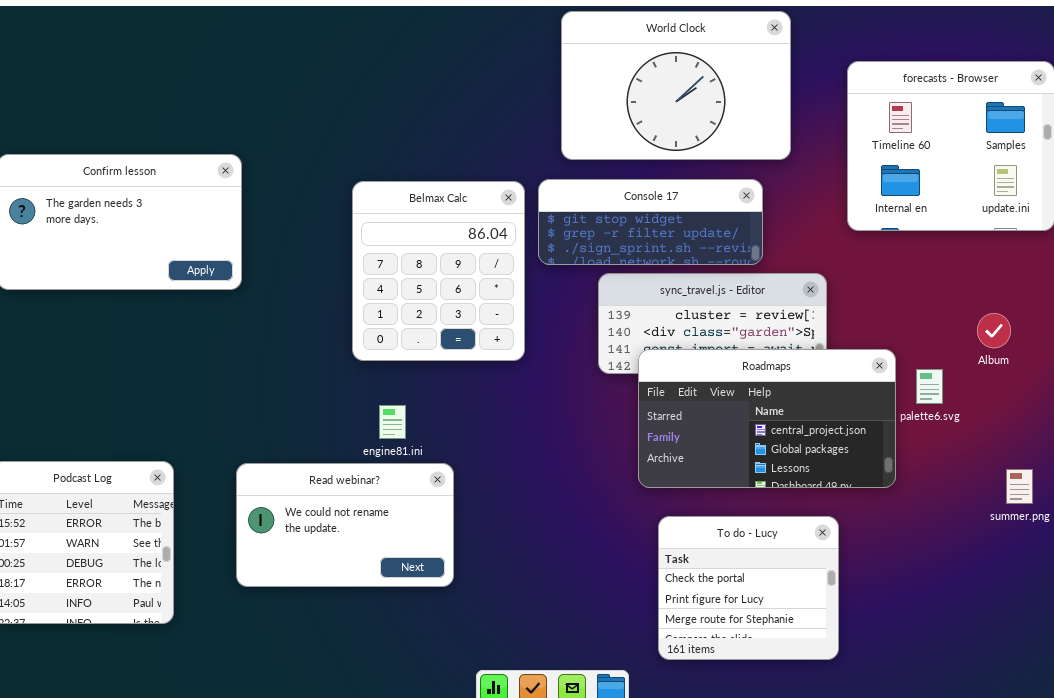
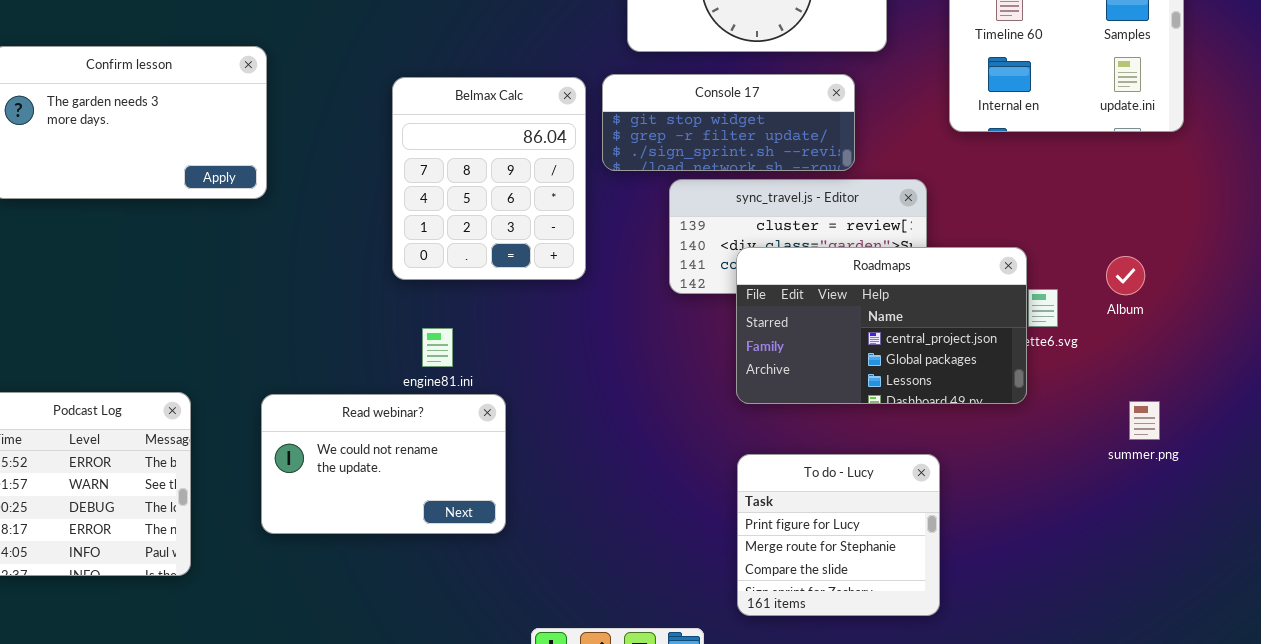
Album: [977,313,1011,348] -> [1106,256,1145,295], moved
Roadmaps: [638,349,896,488] -> [736,247,1027,404], moved
To do - Lucy: [658,516,839,660] -> [737,454,940,616], scrolled down 1 row

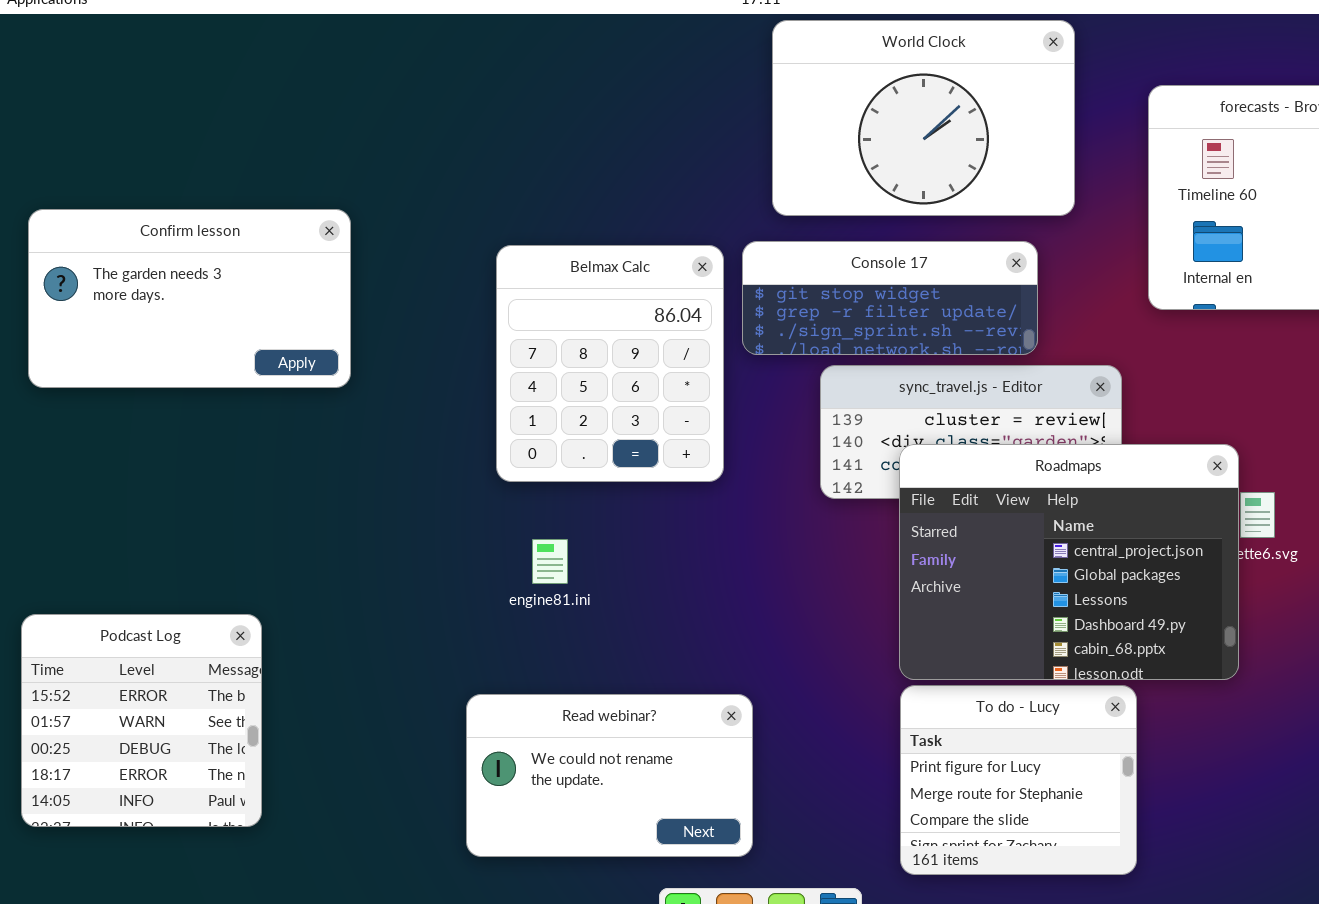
Roadmaps: [736,247,1027,404] -> [899,444,1239,680], resized
Read webinar?: [261,394,506,534] -> [466,694,753,857], moved

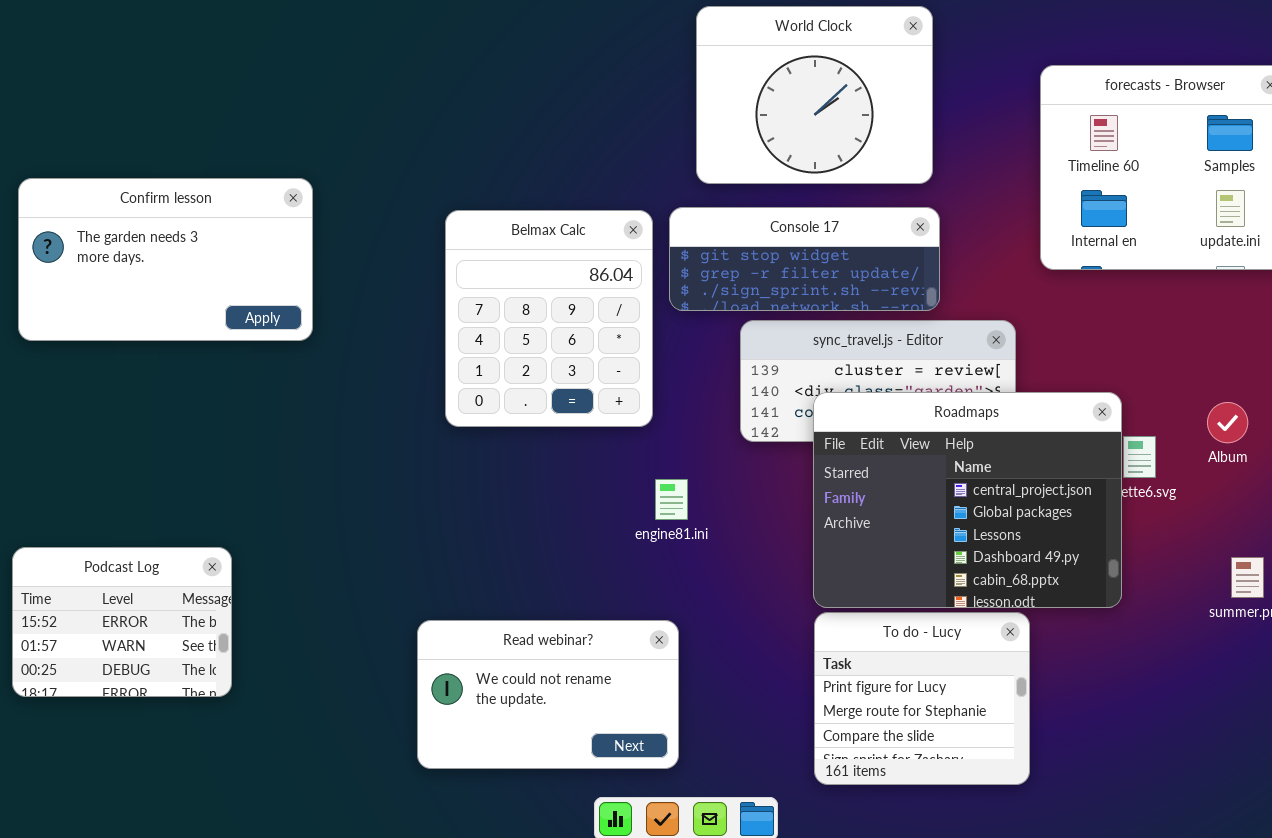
World Clock: [772,20,1075,216] -> [696,6,933,184], resized
engine81.ini: [532,539,568,584] -> [655,479,688,520], moved
Podcast Log: [21,614,262,827] -> [12,547,232,697], resized

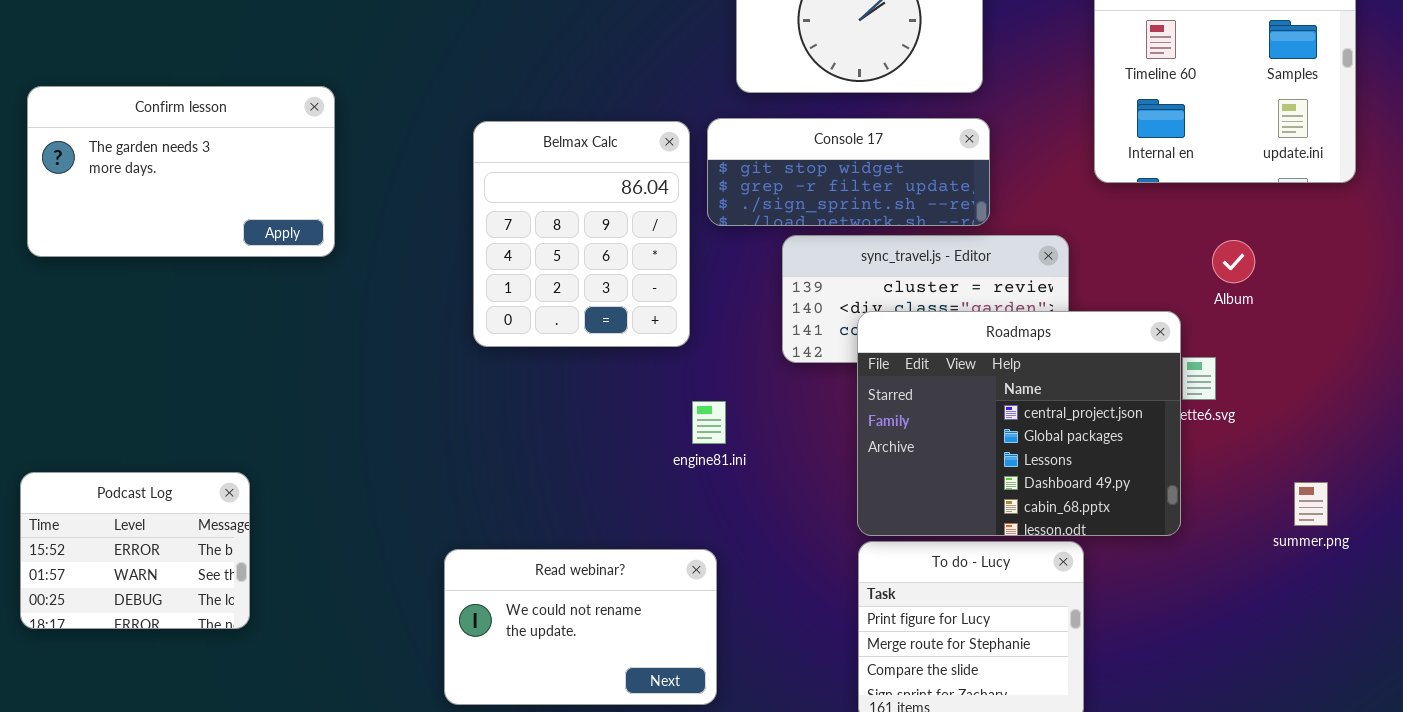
Album: [1207,402,1248,443] -> [1212,240,1255,283], moved

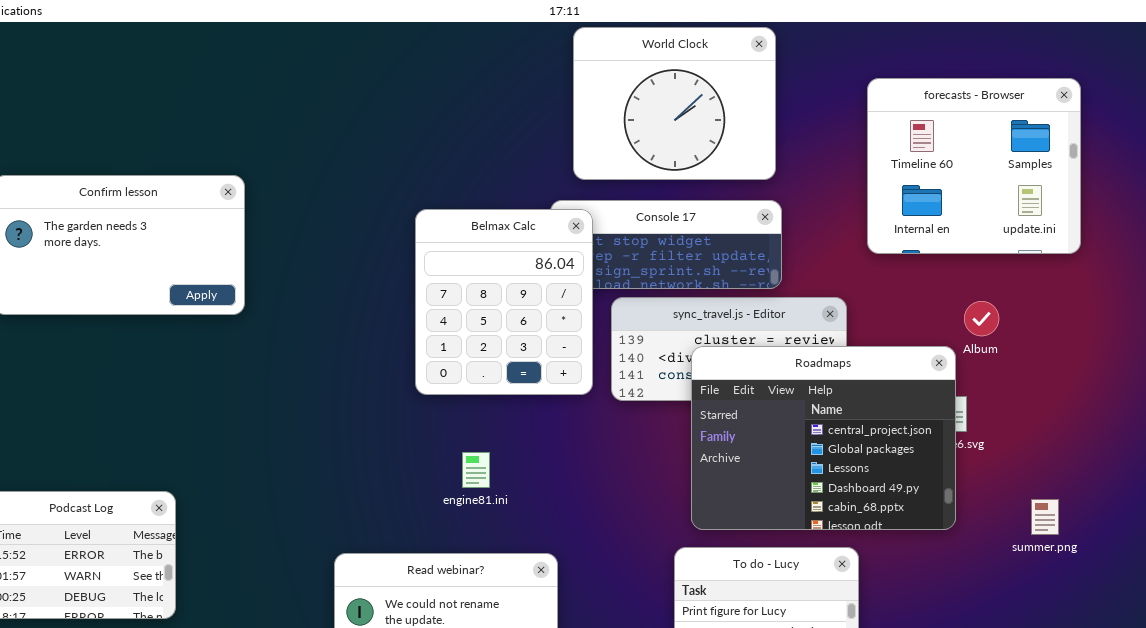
Belmax Calc: [473,121,690,347] -> [415,209,593,395], moved
Roadmaps: [857,311,1181,536] -> [691,346,956,530], moved
engine81.ini: [692,401,726,444] -> [462,452,490,488], moved

